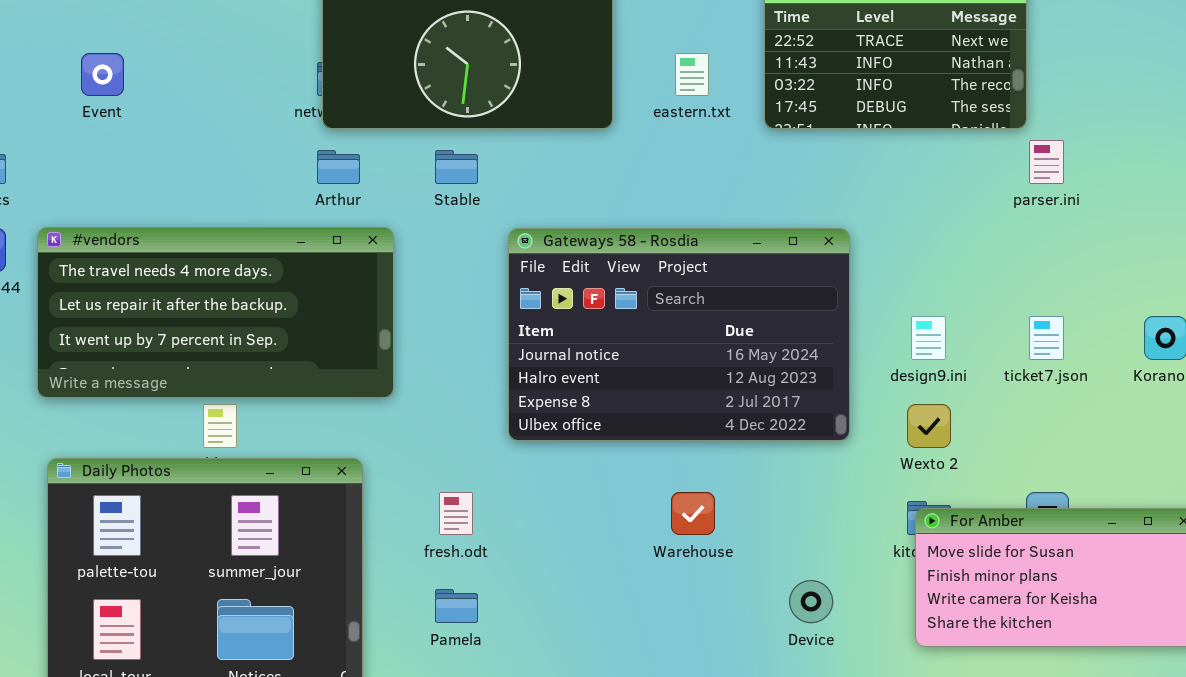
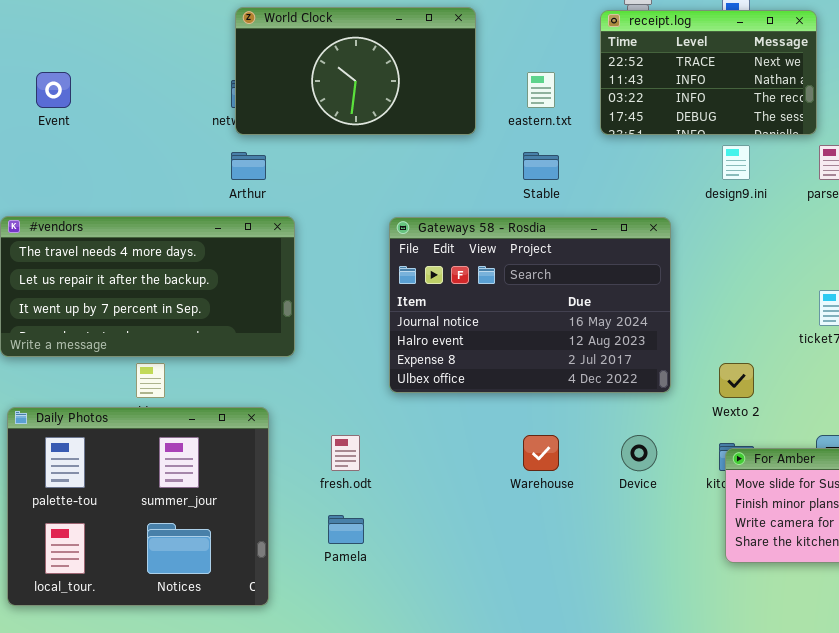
Stable: [435,150,478,184] -> [523,152,559,180], moved
design9.ini: [911,316,946,360] -> [722,145,750,180], moved
Device: [789,580,833,623] -> [621,435,657,471], moved

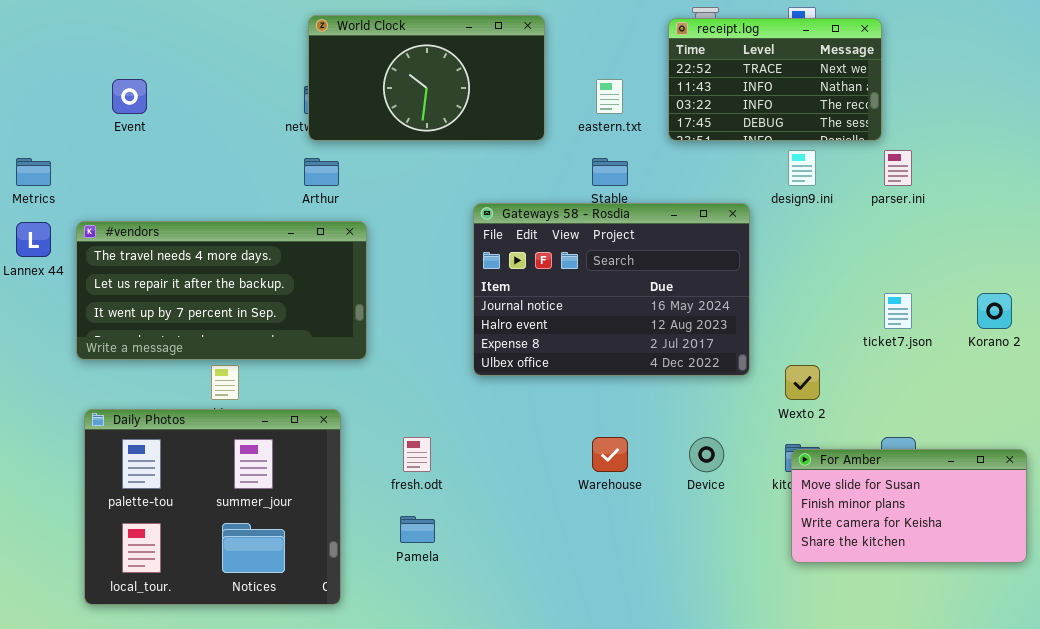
Gateways 58 - Rosdia: [389,217,671,393] -> [473,203,750,376], moved

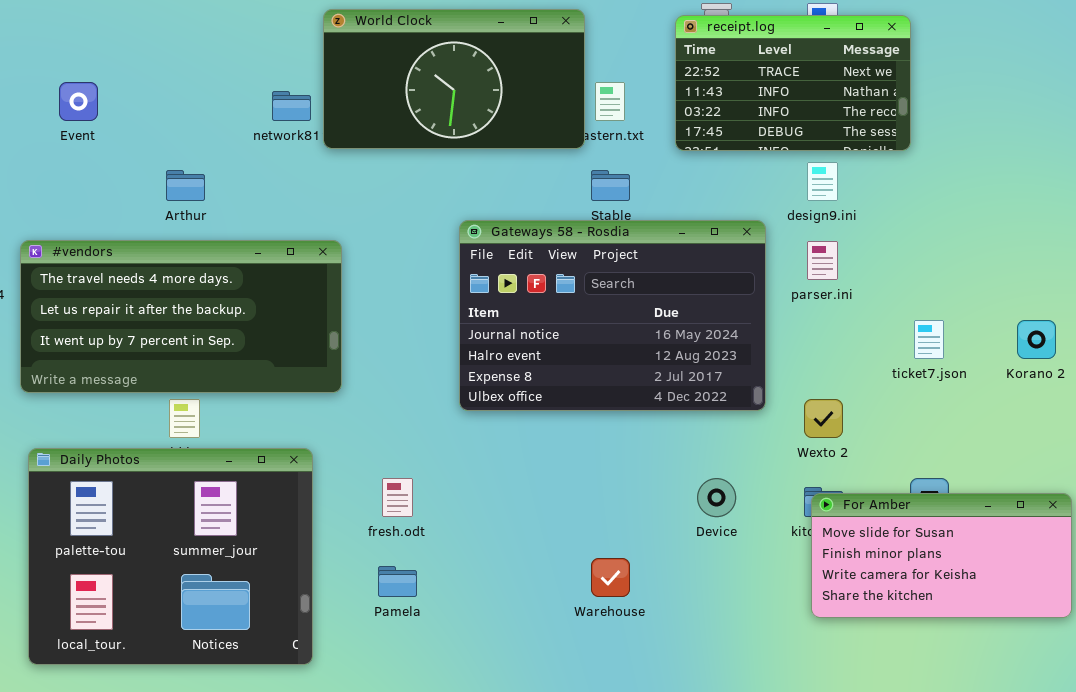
World Clock: [308,15,545,141] -> [323,9,585,149], moved
parser.ini: [884,150,912,186] -> [807,241,838,280], moved
Arthur: [304,158,339,186] -> [166,170,205,201], moved
Warehouse: [592,437,628,472] -> [591,558,630,597], moved

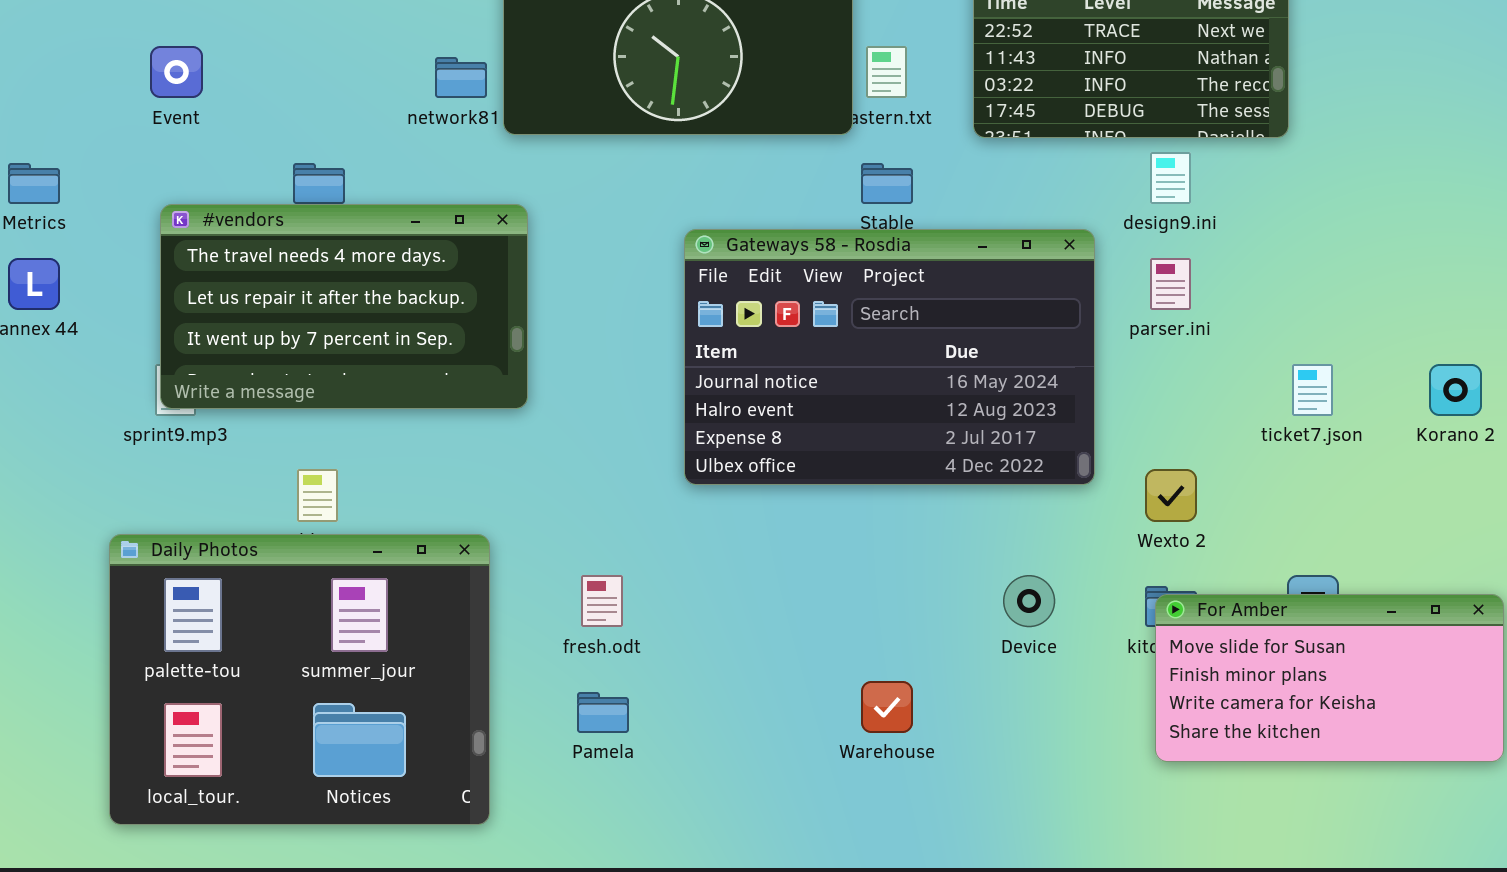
#vendors: [20,240,342,393] -> [160,204,528,409], moved, resized

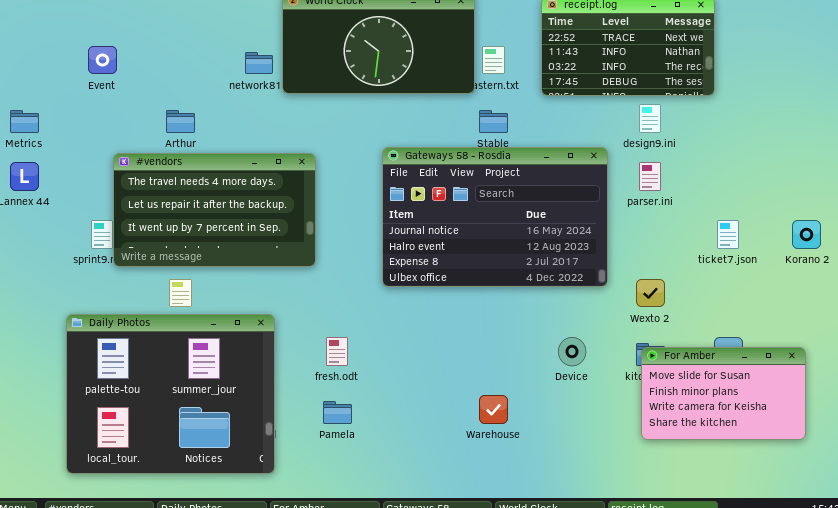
#vendors: [160,204,528,409] -> [113,153,316,267], moved
For Amber: [1155,594,1504,762] -> [641,347,806,440], resized

